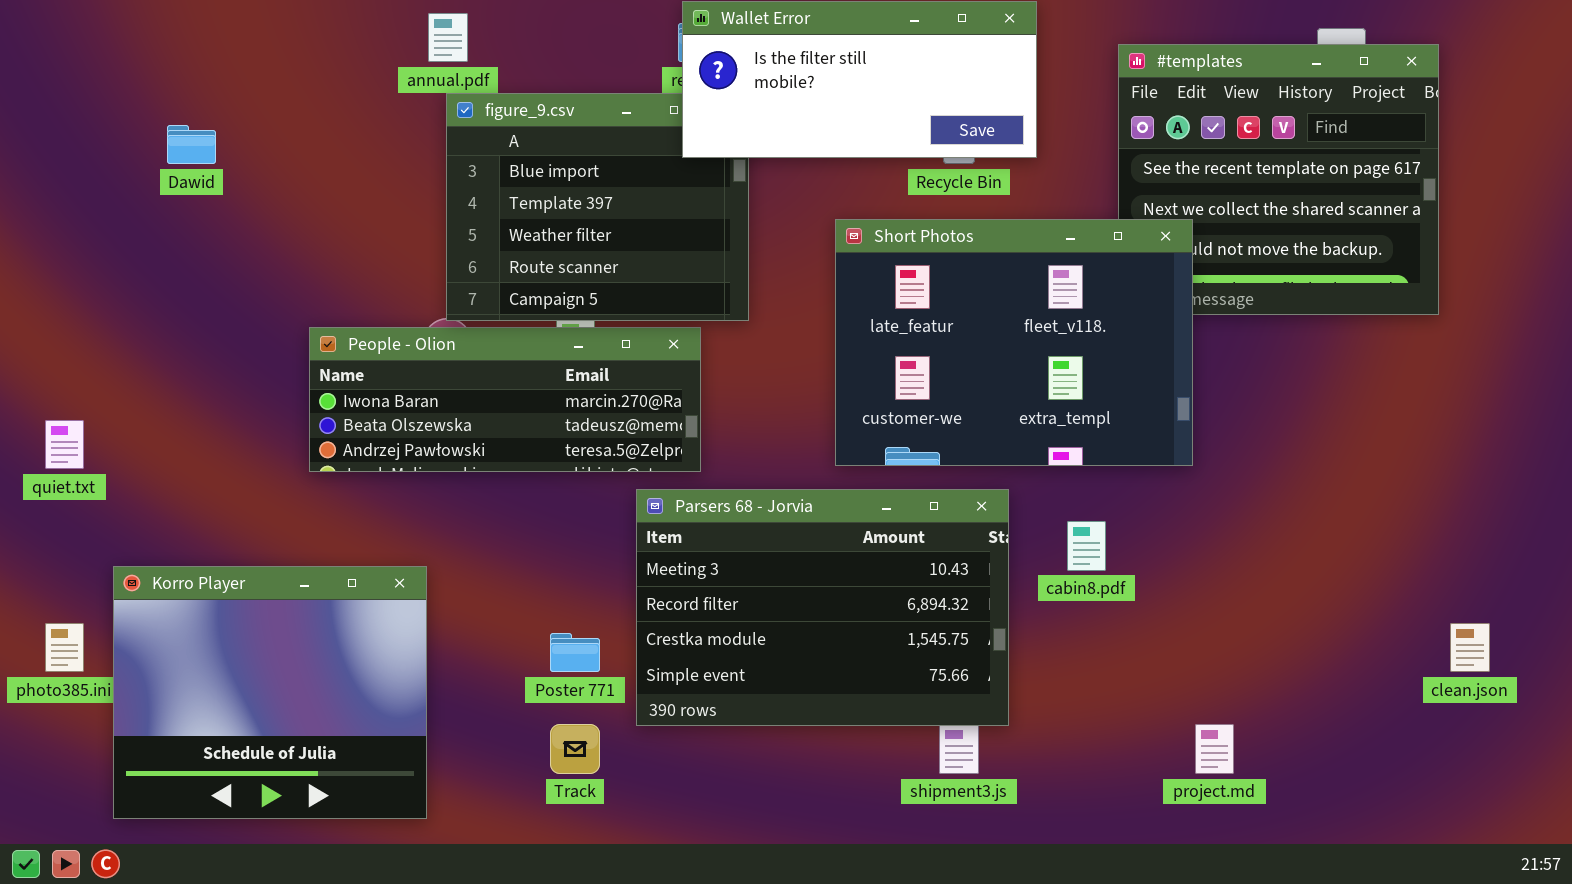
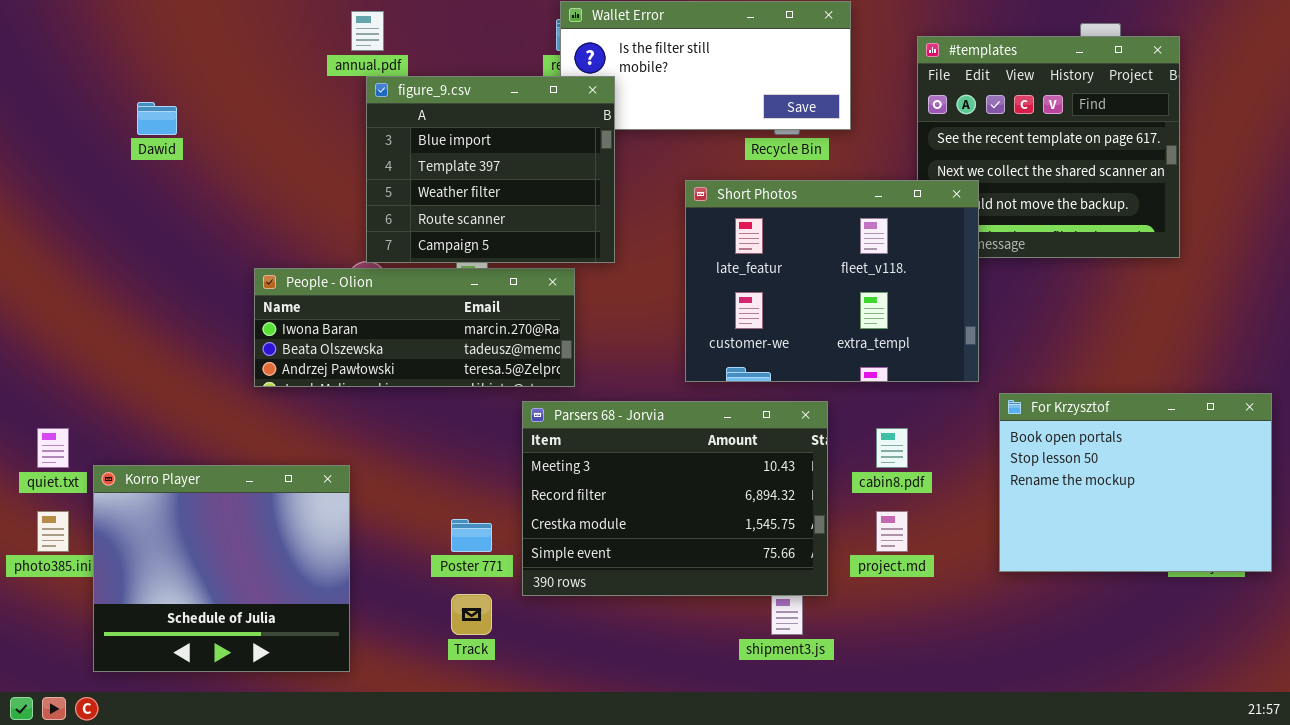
figure_9.csv: [446,93,749,321] -> [366,76,615,263], raised
quiet.txt: [45,420,84,469] -> [37,428,69,468], moved
For Krzysztof: none -> [999,393,1272,572], opened
project.md: [1195,724,1234,774] -> [876,511,908,552], moved

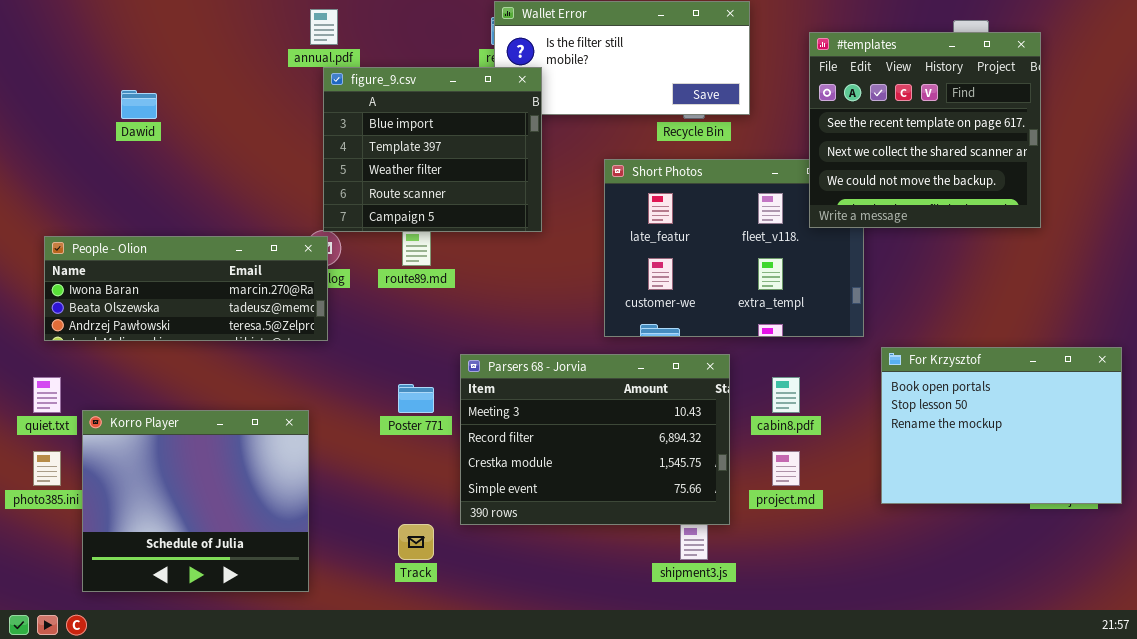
#templates: [917,36,1180,258] -> [809,32,1041,228], raised
People - Olion: [254,268,575,387] -> [44,236,328,341], moved
Poster 771: [451,519,492,552] -> [398,384,434,413], moved

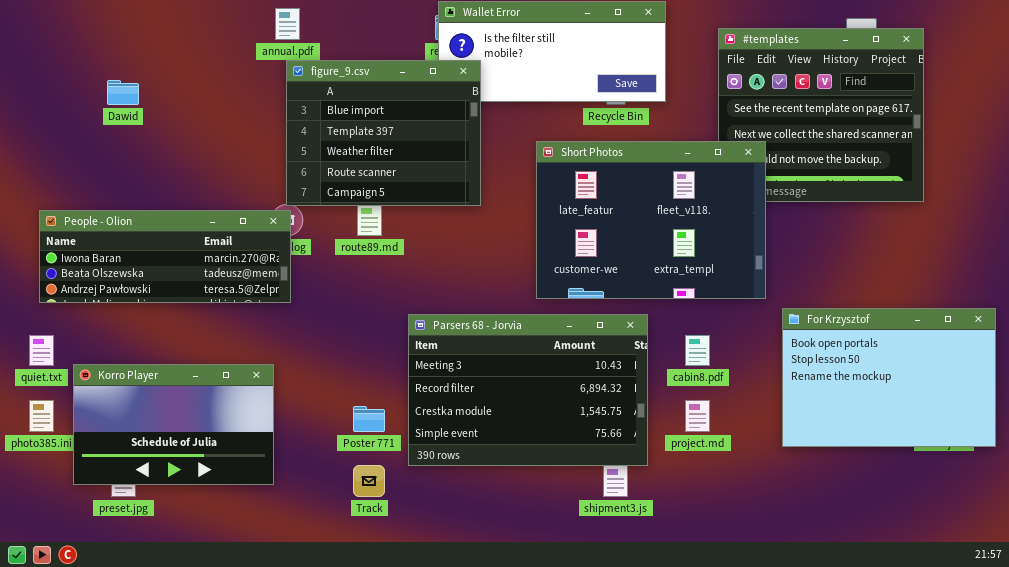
Short Photos: [604,159,864,337] -> [536,141,766,299], raised
Poster 771: [398,384,434,413] -> [353,406,385,432], moved
Korro Player: [82,410,309,592] -> [73,364,274,485], resized

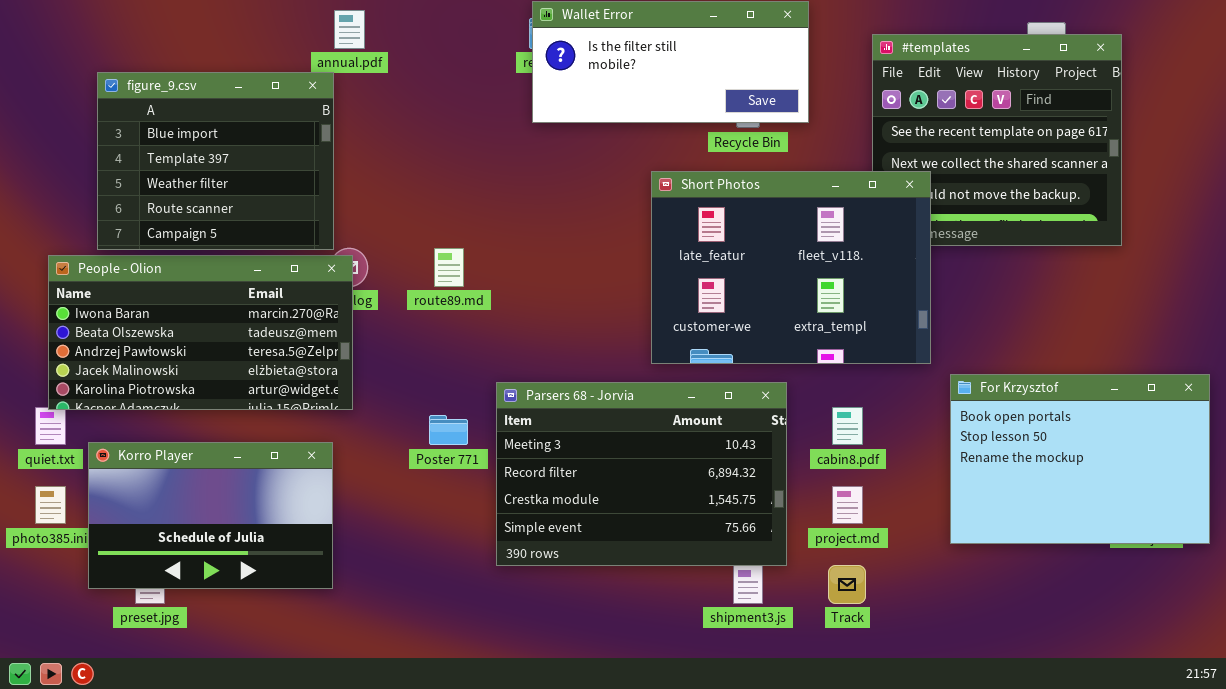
figure_9.csv: [286,60,481,206] -> [97,72,334,250], moved
People - Olion: [39,210,291,303] -> [48,255,353,410], resized
Poster 771: [353,406,385,432] -> [429,415,468,445], moved
Track: [353,465,385,497] -> [828,565,866,604], moved

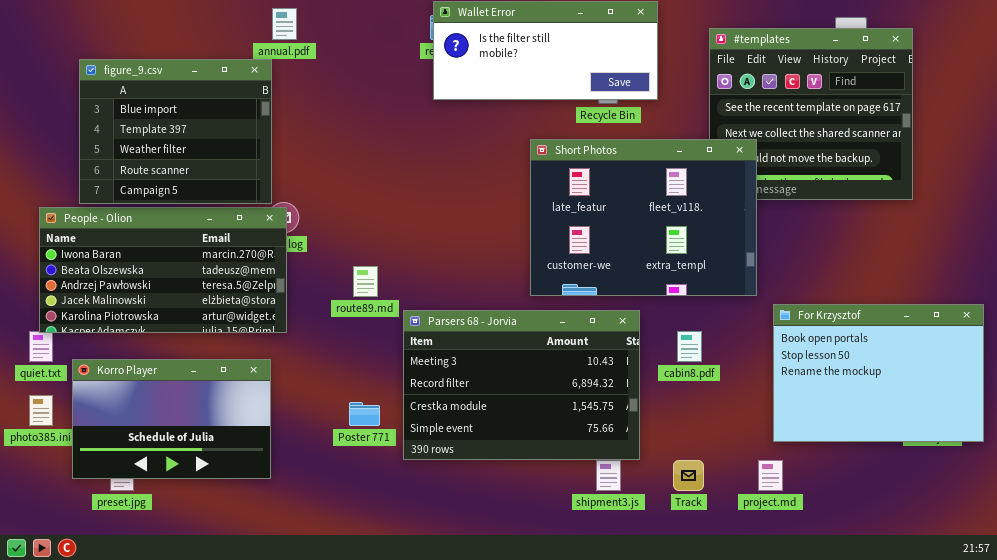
route89.md: [434,248,464,287] -> [353,266,378,297], moved
Poster 771: [429,415,468,445] -> [349,402,380,426], moved
project.md: [832,486,863,524] -> [758,460,783,491], moved

